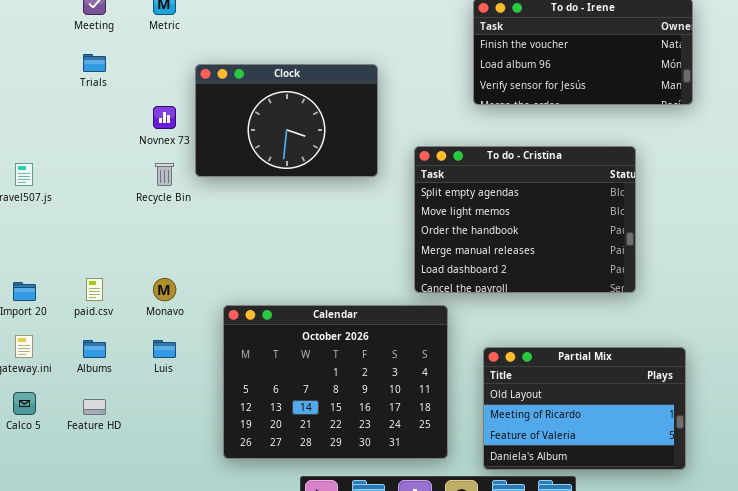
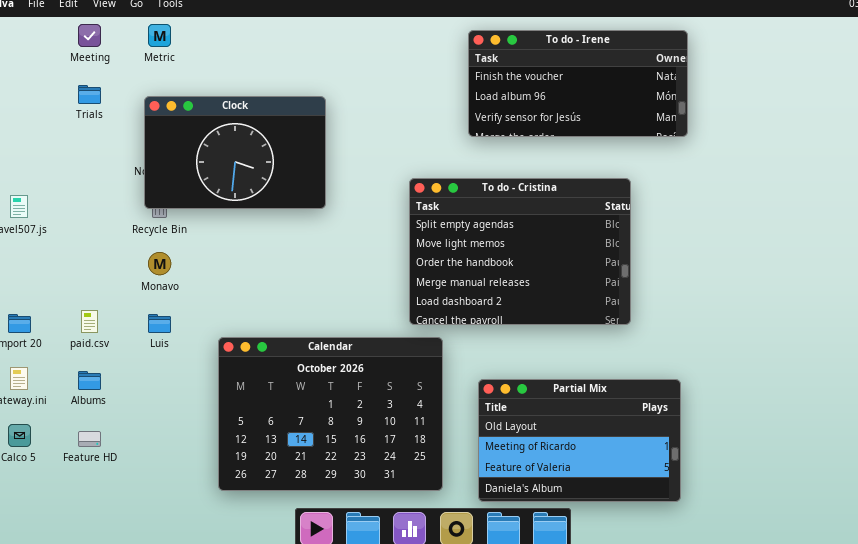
Clock: [195,64,378,177] -> [144,96,326,209], moved
Monavo: [153,278,176,301] -> [148,252,171,275], moved
Luis: [153,340,176,358] -> [148,314,171,333], moved

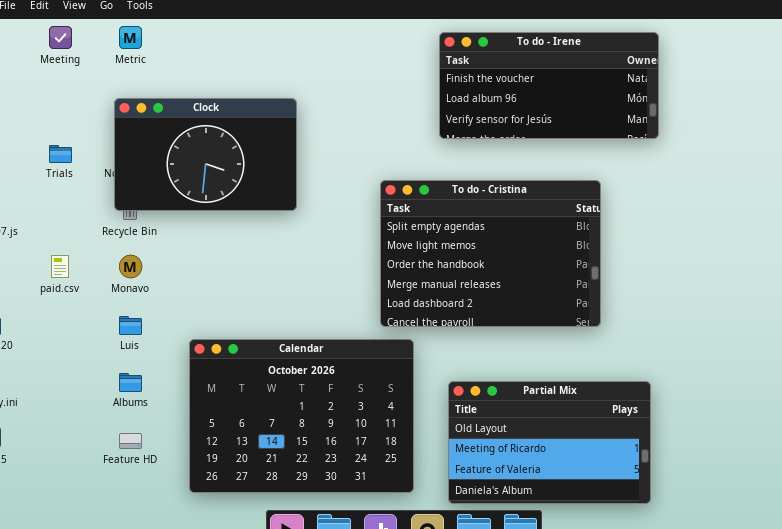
Trials: [78,85,101,104] -> [49,145,72,163], moved
paid.csv: [81,310,98,333] -> [51,255,69,278], moved
Albums: [78,371,101,390] -> [119,373,142,392], moved
Feature HD: [78,431,101,447] -> [119,433,142,449], moved

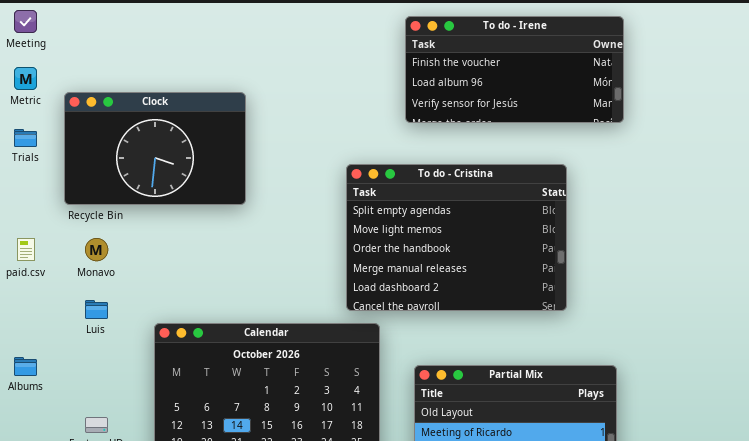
Metric: [119,26,142,49] -> [14,67,37,90], moved
Clock: [114,98,297,211] -> [64,92,246,205], moved
Albums: [119,373,142,392] -> [14,357,37,376], moved

